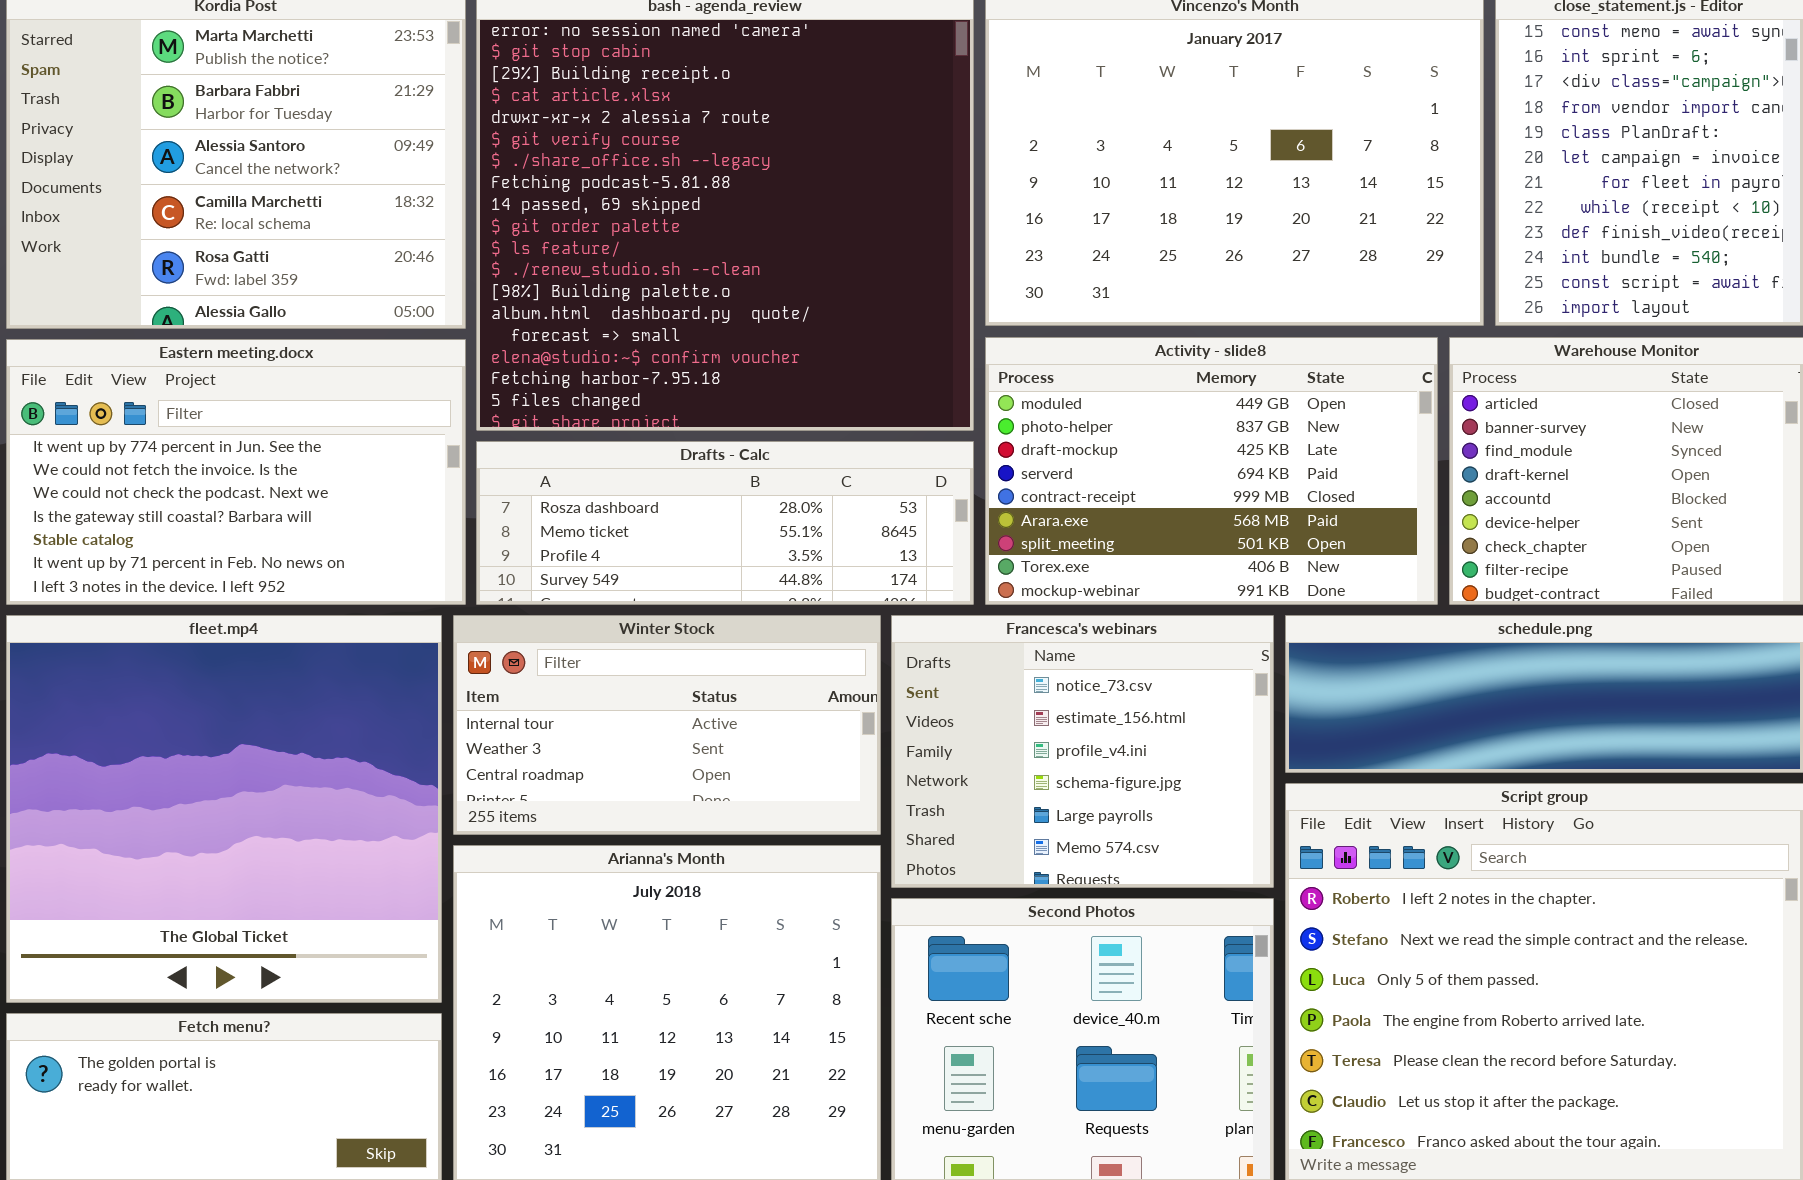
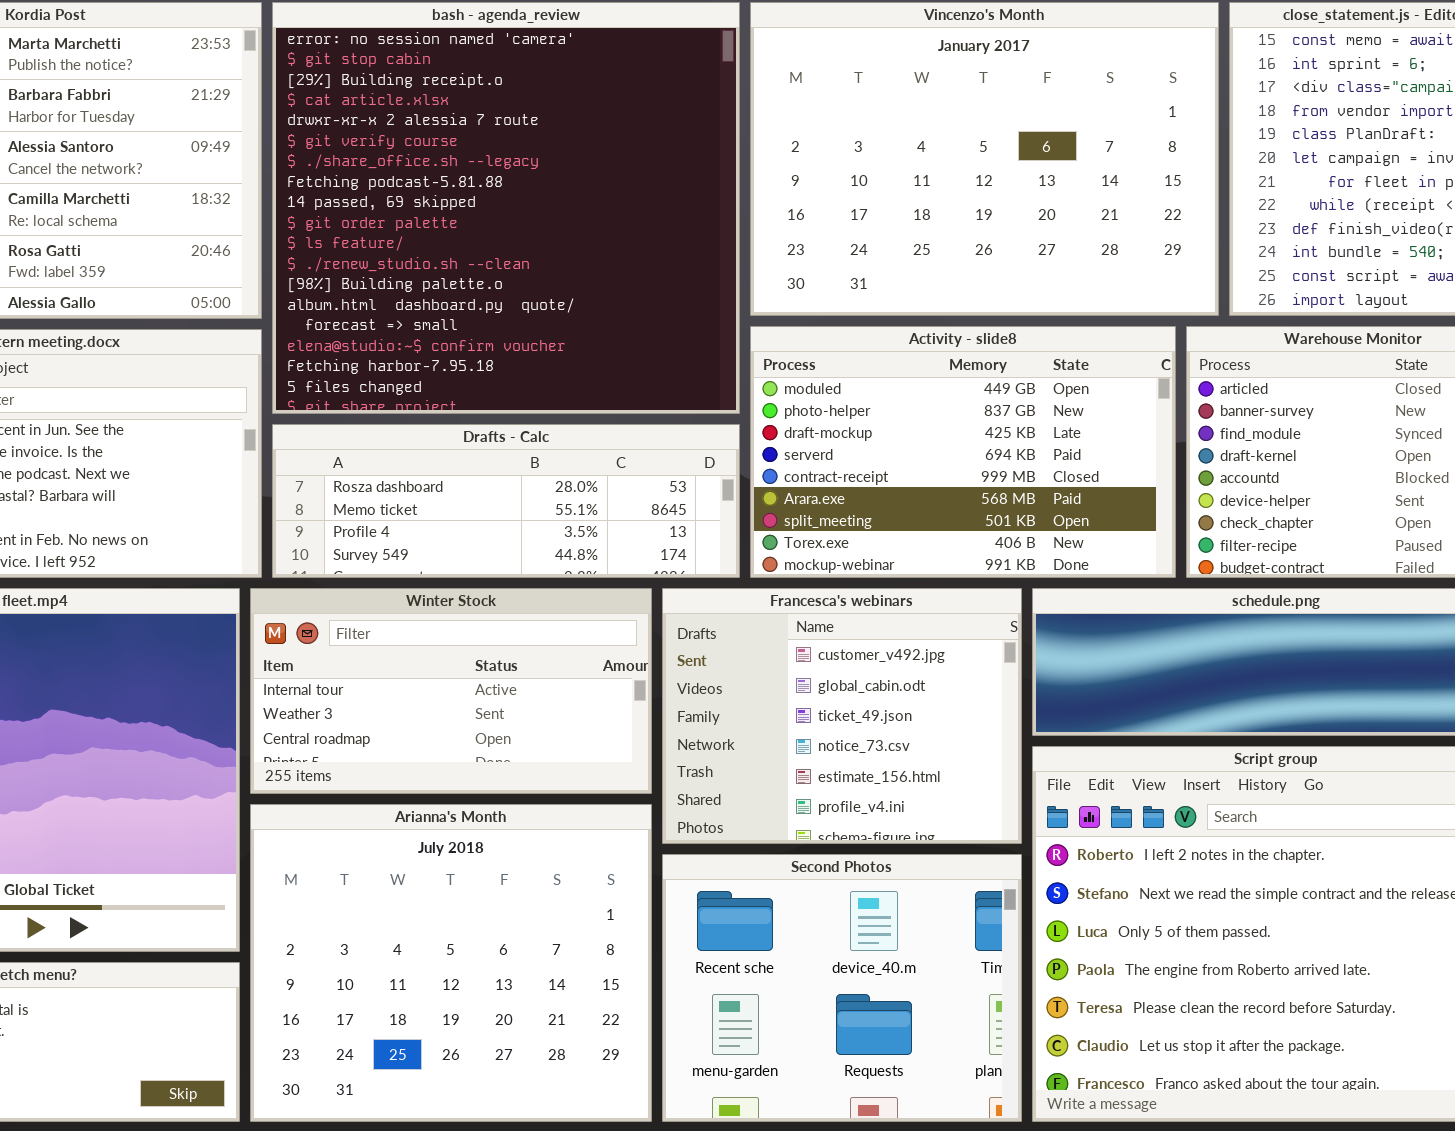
Francesca's webinars: [891,615,1274,888] -> [662,588,1022,844], scrolled up 3 rows

